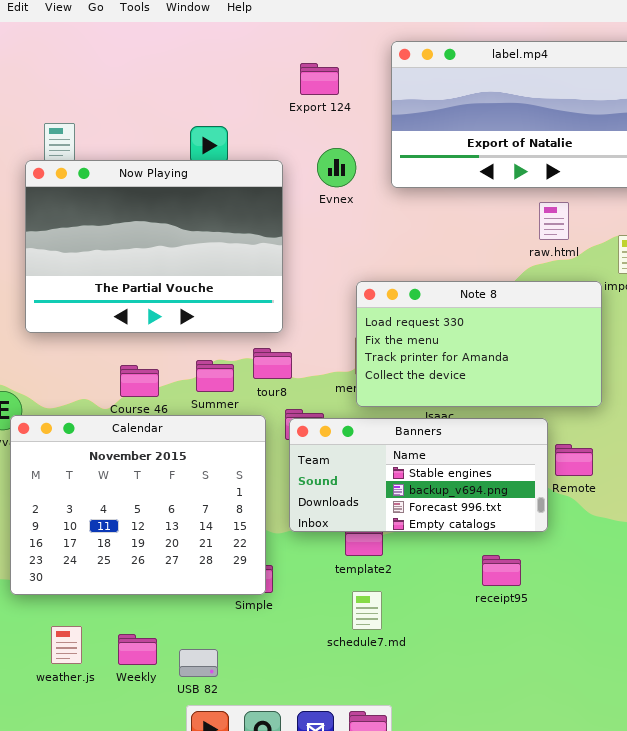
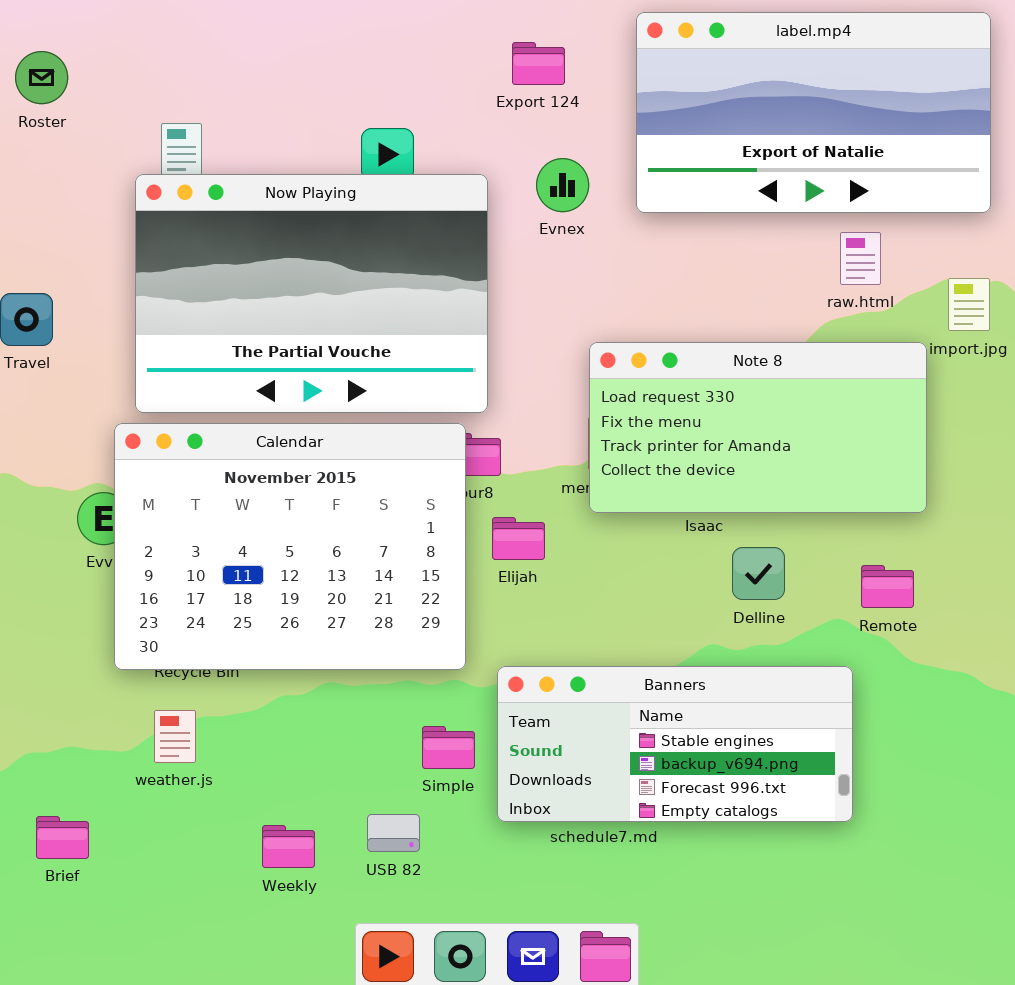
Calendar: [10,415,266,595] -> [114,423,466,670], moved
Banners: [289,418,548,532] -> [497,666,853,822], moved
weather.js: [51,626,82,664] -> [154,710,196,763], moved
USB 82: [179,649,218,677] -> [367,814,420,852], moved

